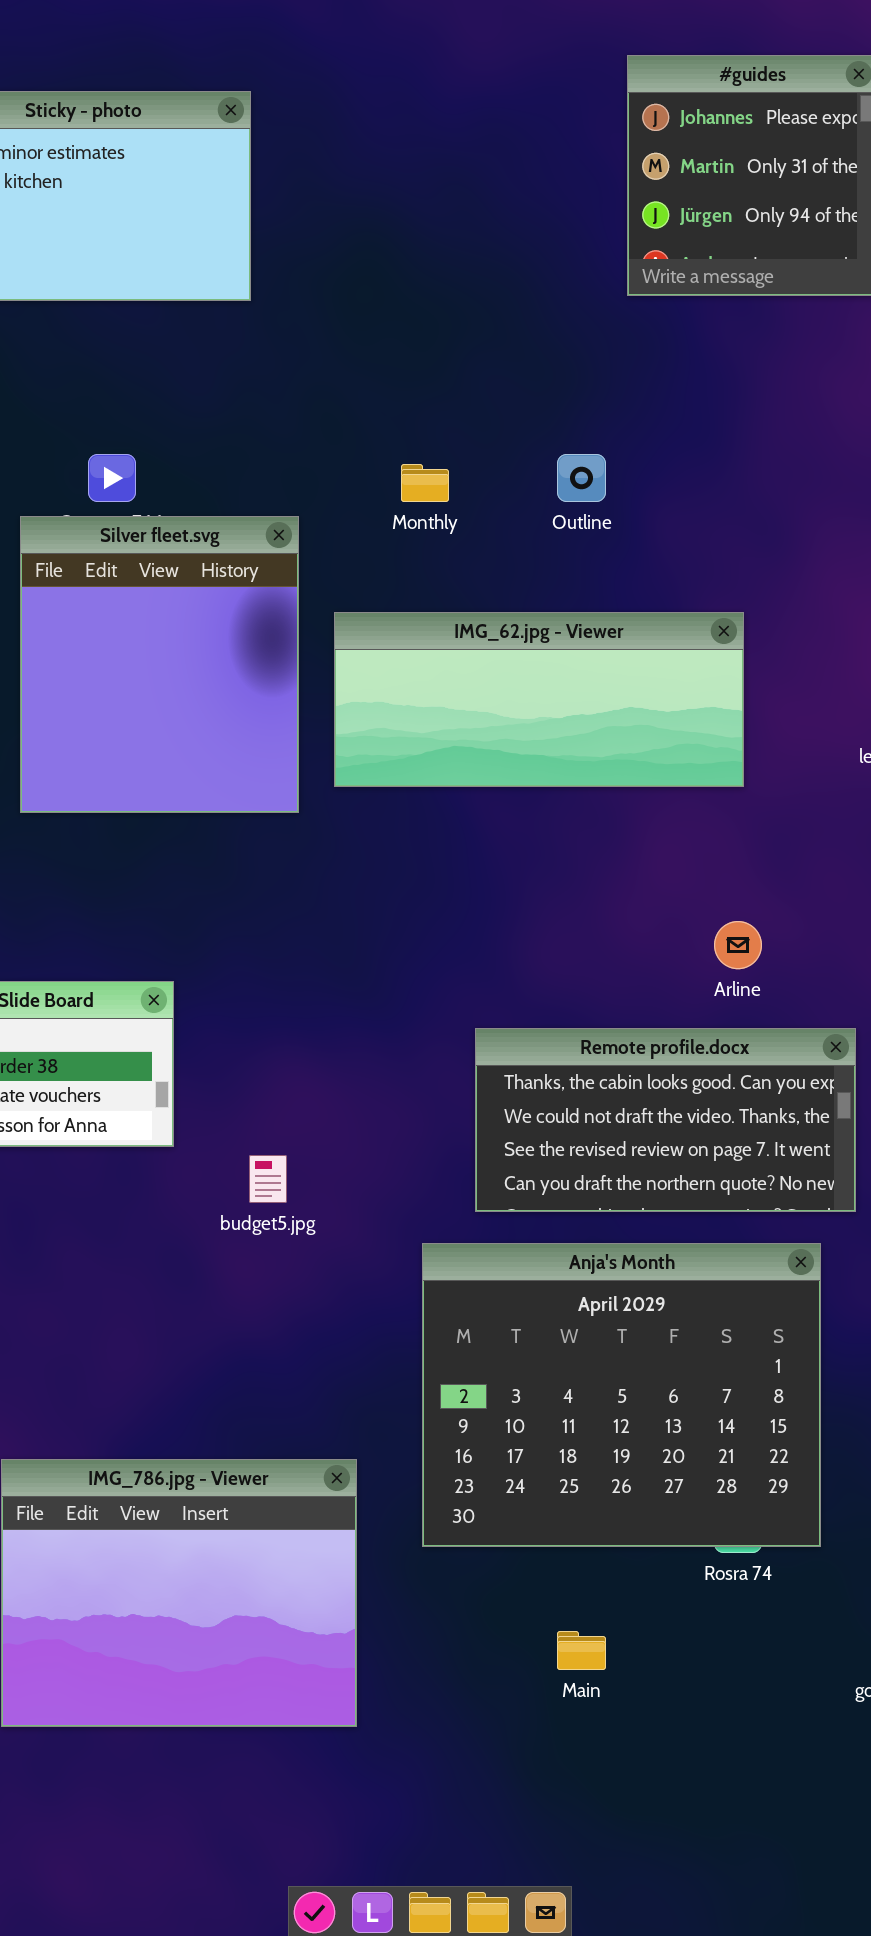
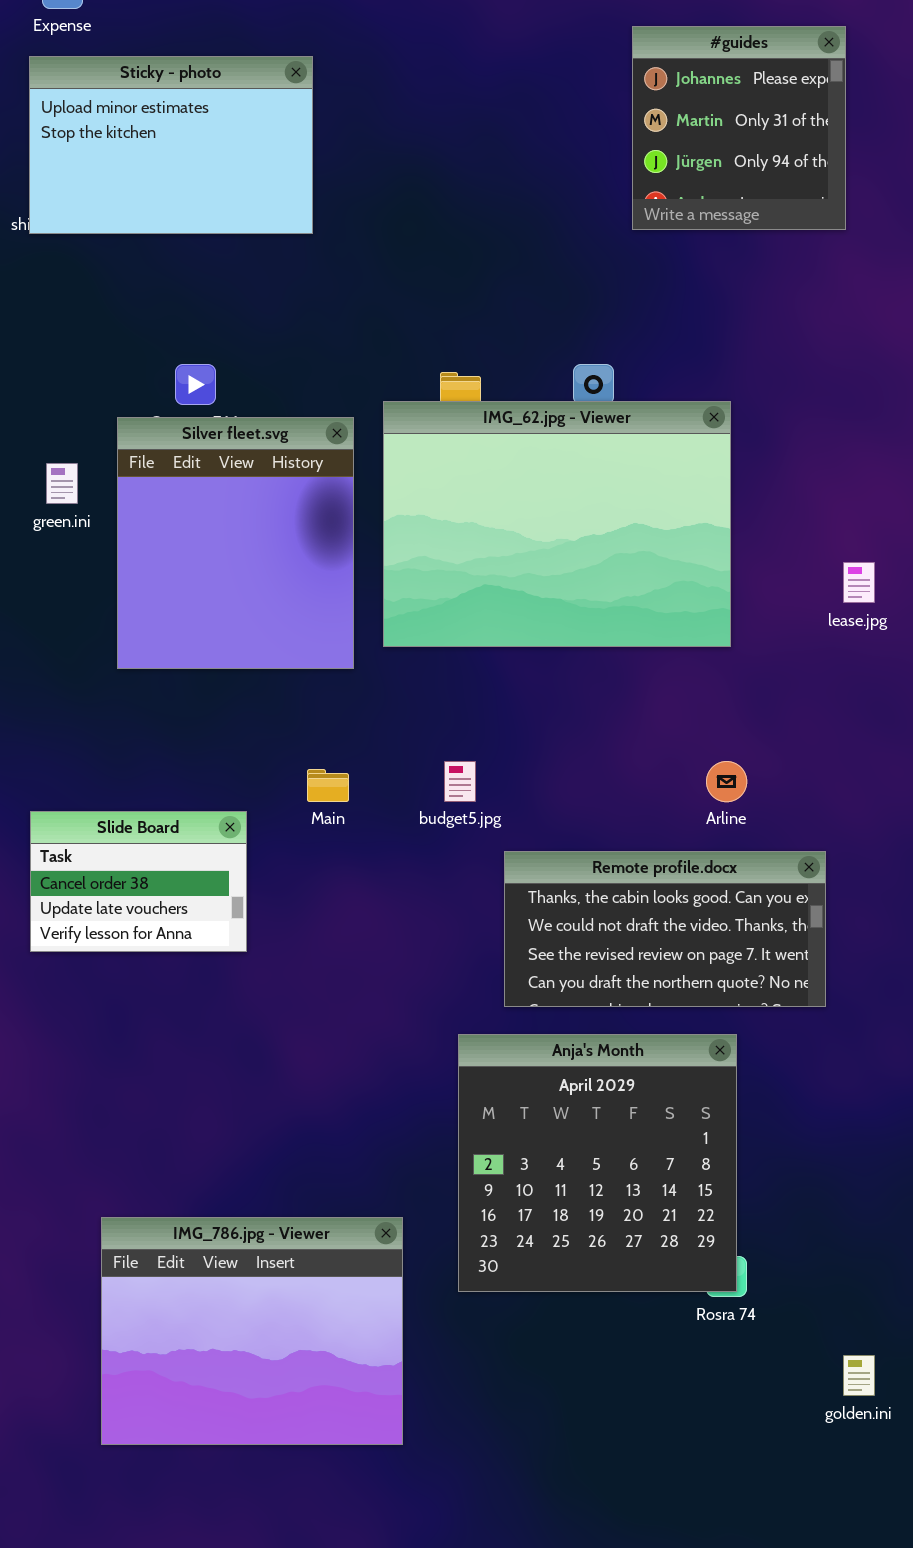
IMG_62.jpg - Viewer: [334,612,744,787] -> [383,401,731,647], resized
budget5.jpg: [249,1155,287,1203] -> [444,761,476,802], moved
Anja's Month: [422,1243,821,1547] -> [458,1034,737,1292], resized
Main: [557,1631,606,1670] -> [307,769,349,802], moved

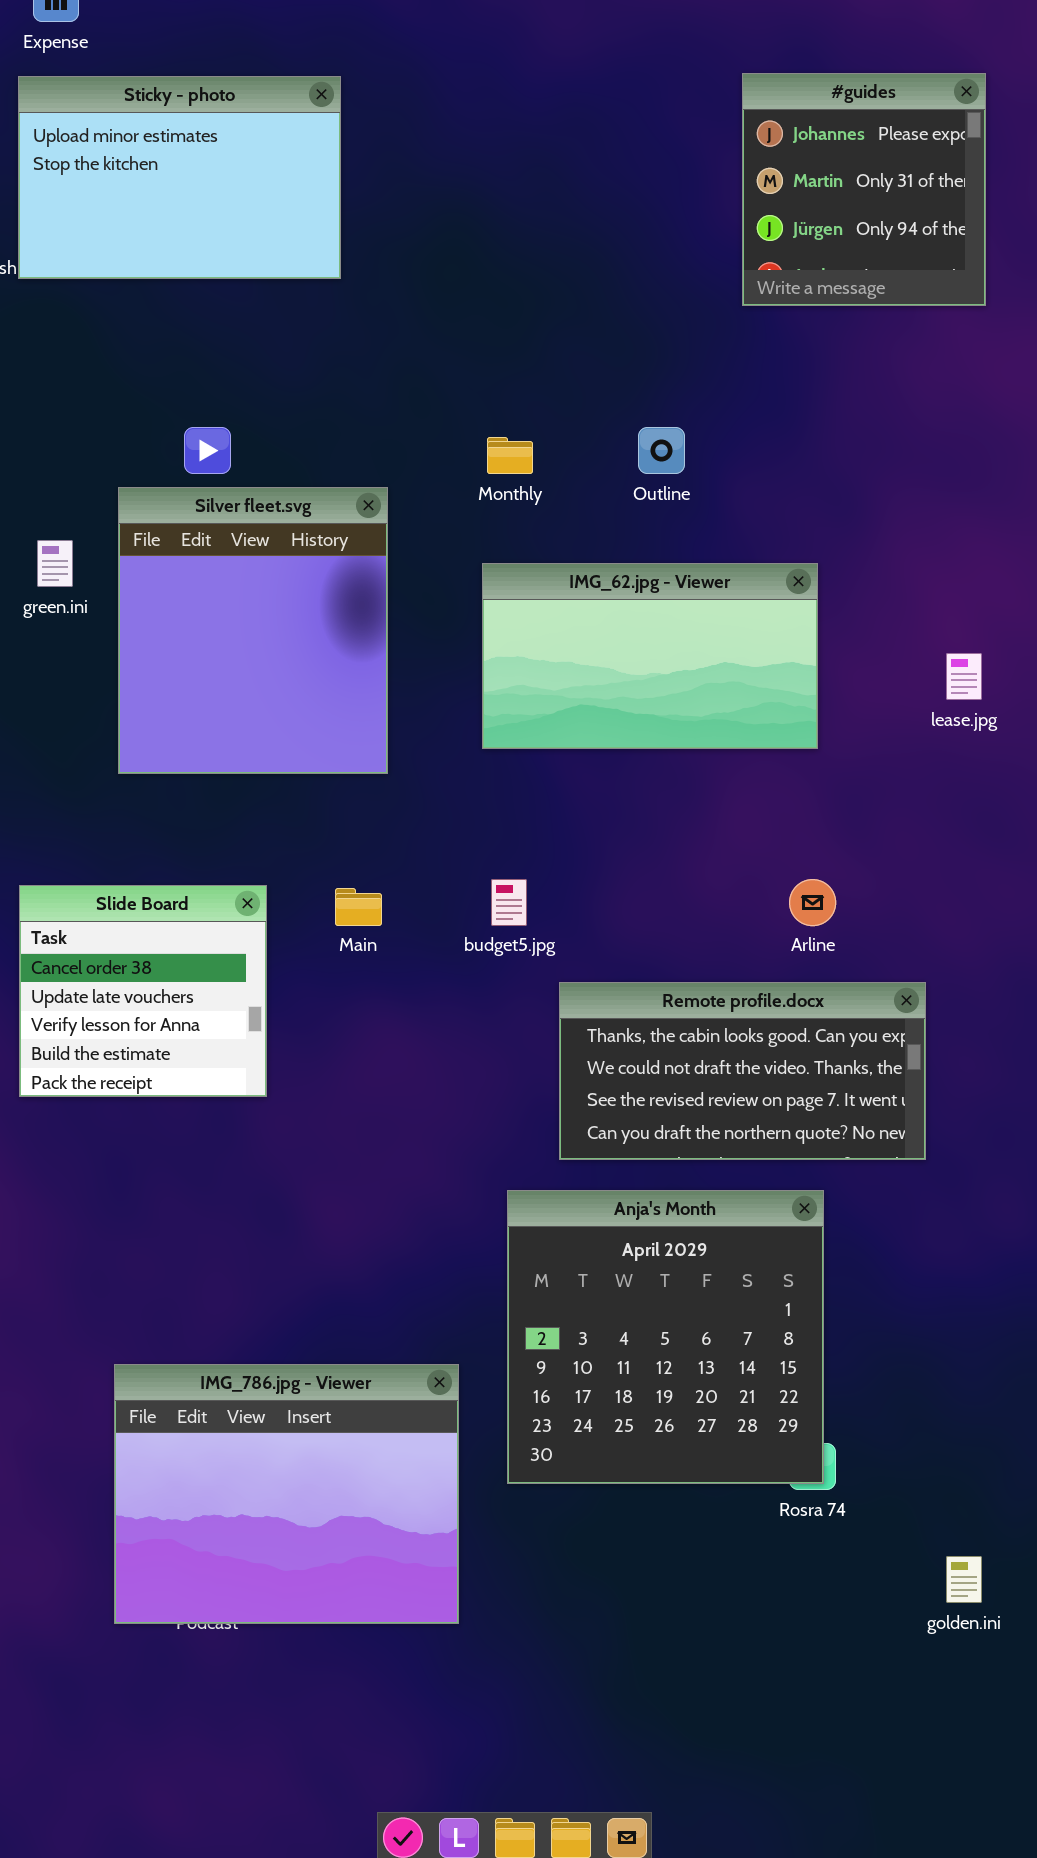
#guides: [632,26,846,230] -> [742,73,986,306], moved
IMG_62.jpg - Viewer: [383,401,731,647] -> [482,563,818,749], resized
Slide Board: [30,811,247,952] -> [19,885,267,1097], resized
IMG_786.jpg - Viewer: [101,1217,403,1445] -> [114,1364,459,1624], moved

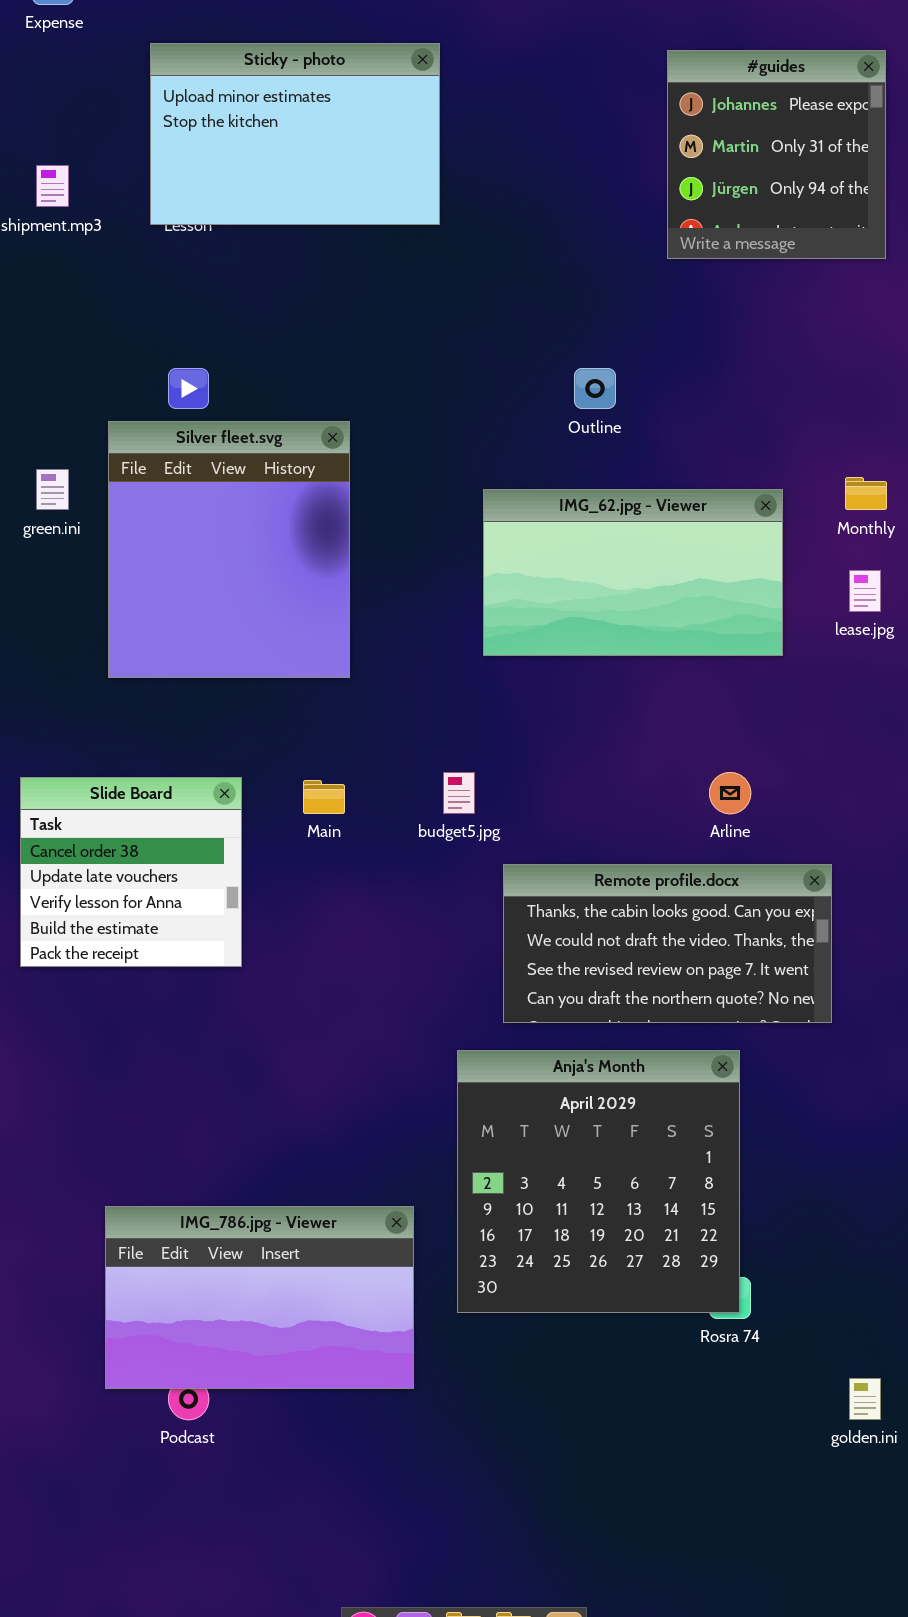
Sticky - photo: [18,76,341,279] -> [150,43,440,225], moved
Monthly: [487,437,533,474] -> [845,477,887,510], moved
IMG_62.jpg - Viewer: [482,563,818,749] -> [483,489,783,656], moved
IMG_786.jpg - Viewer: [114,1364,459,1624] -> [105,1206,414,1389], resized

